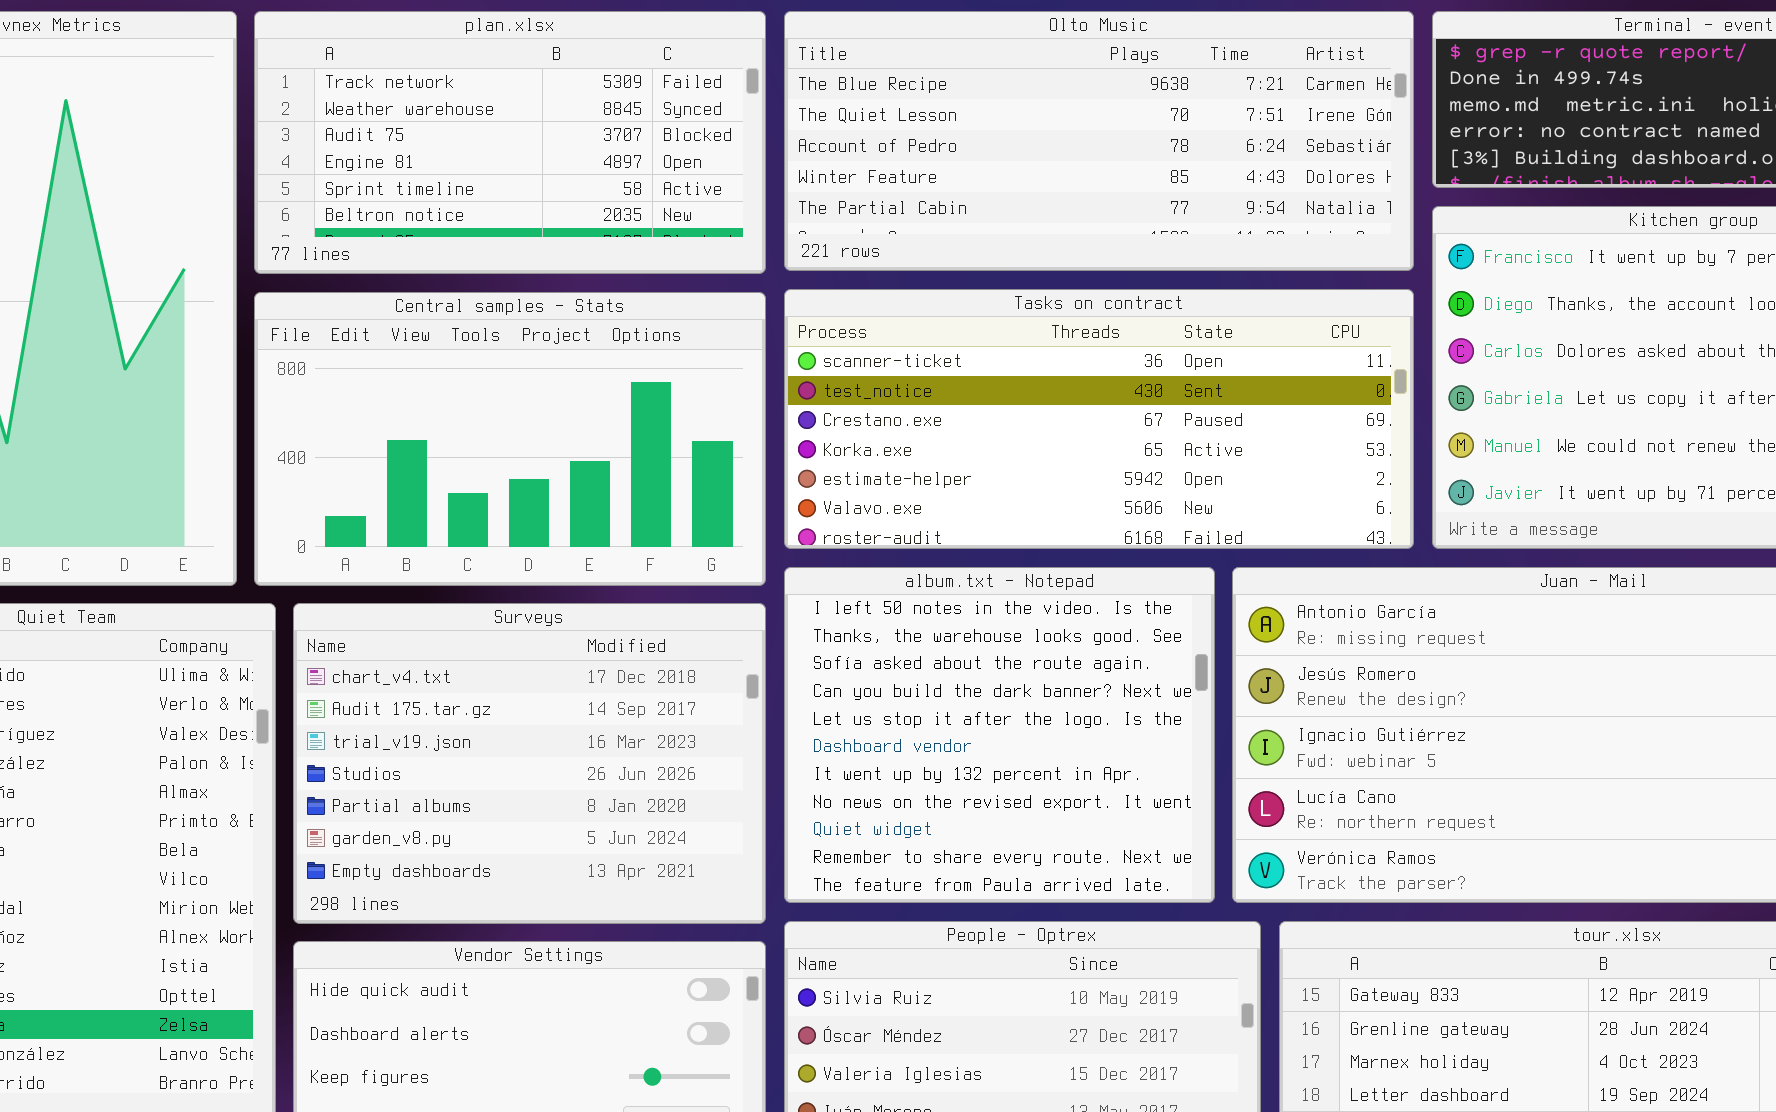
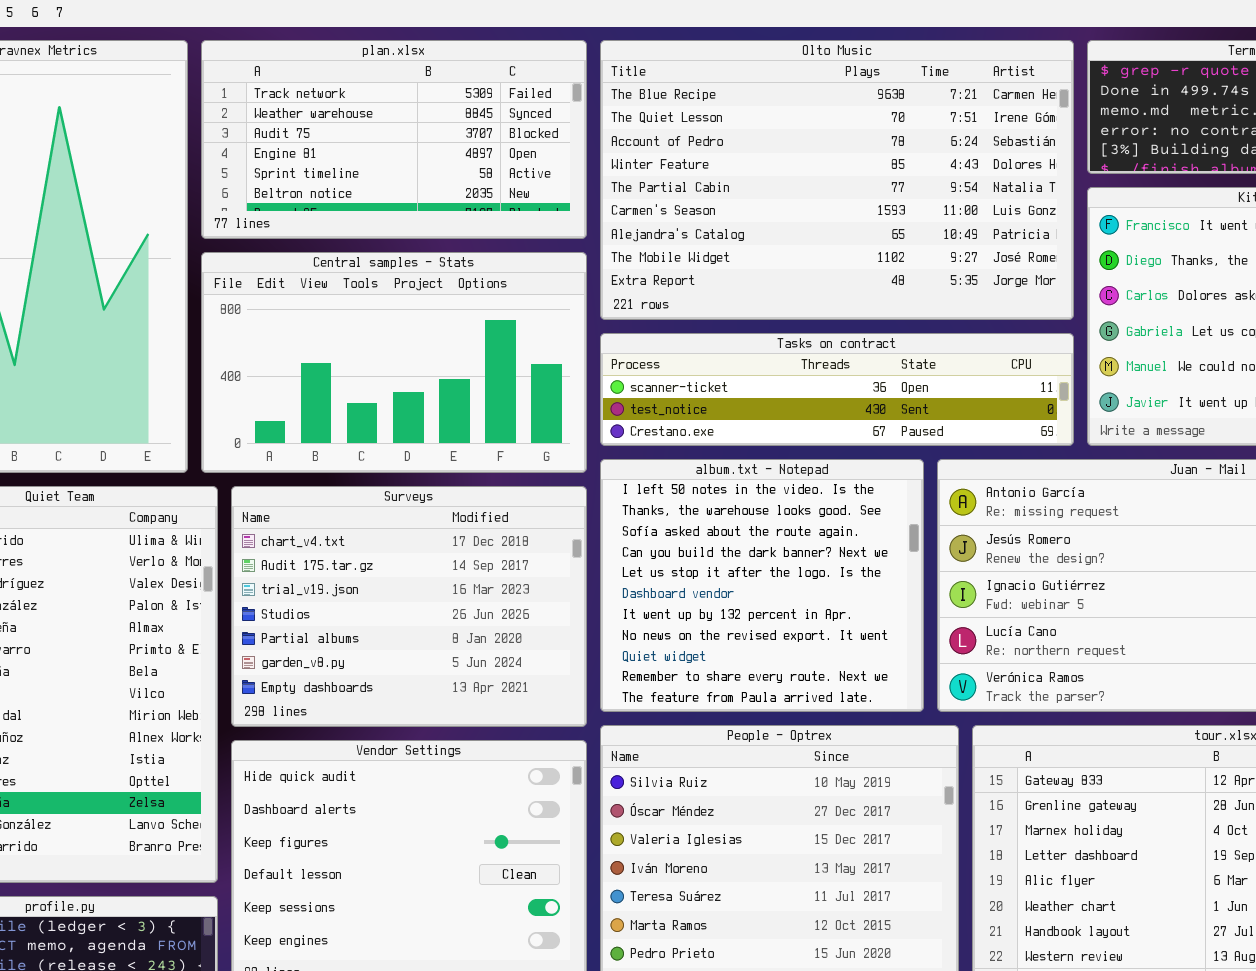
Olto Music: [784,11,1414,271] -> [600,40,1074,320], resized
Tasks on contract: [784,289,1414,549] -> [600,333,1074,446], resized

